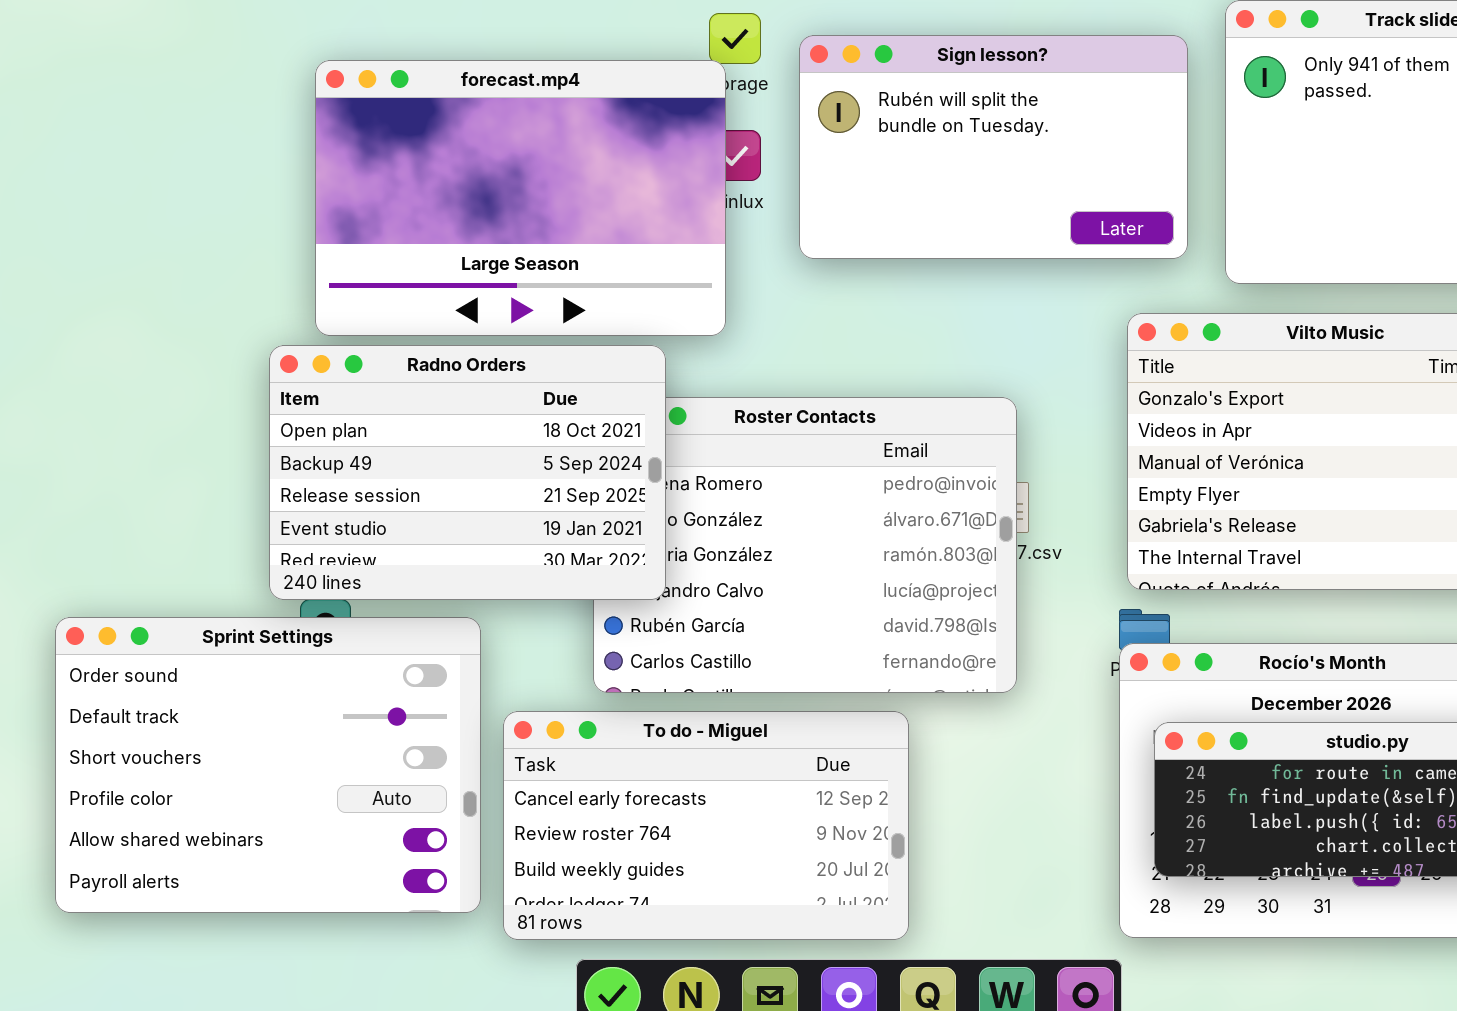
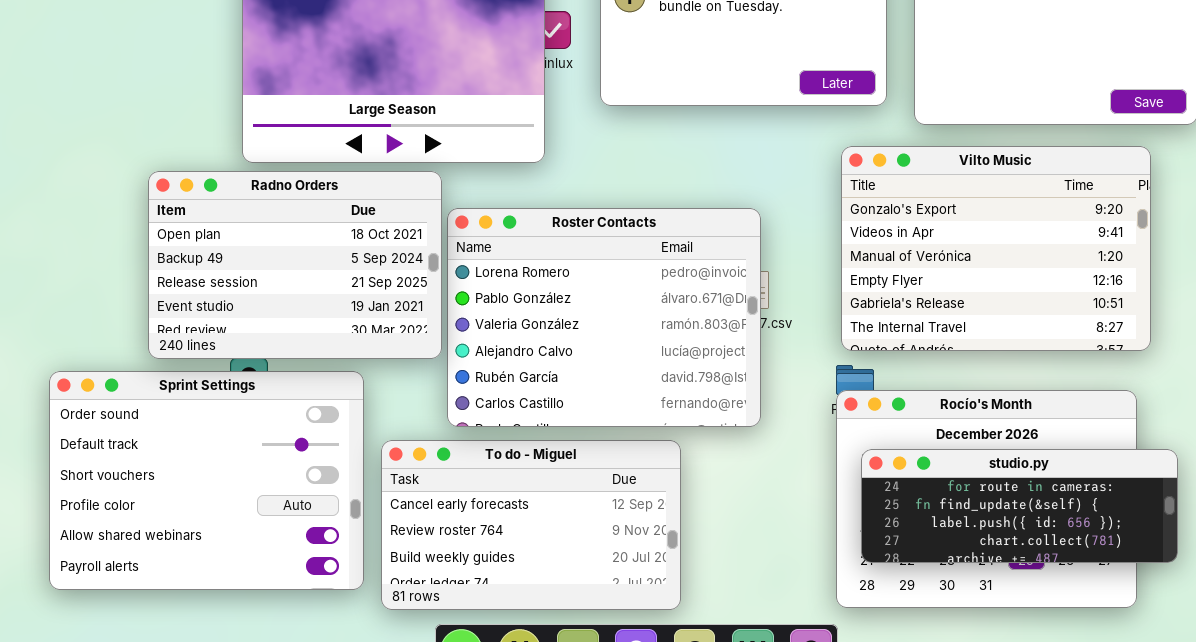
Radno Orders: [269,345,666,600] -> [148,171,442,359], moved

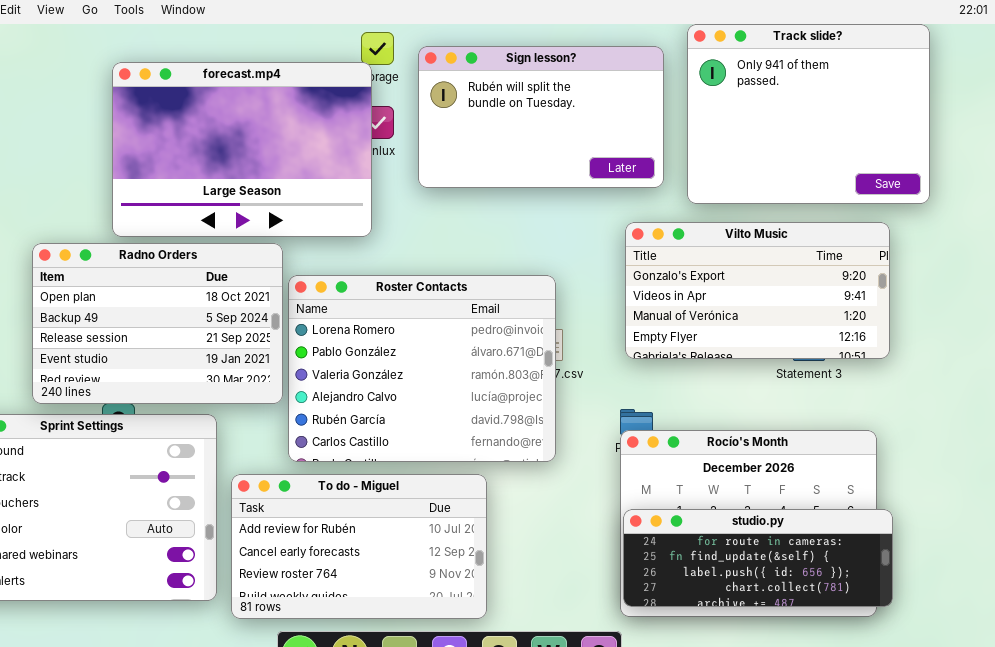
Vilto Music: [841,146,1151,351] -> [625,222,890,359], resized
To do - Miguel: [381,440,681,610] -> [231,474,487,619], scrolled up 1 row
studio.py: [861,449,1178,563] -> [623,509,893,607], moved

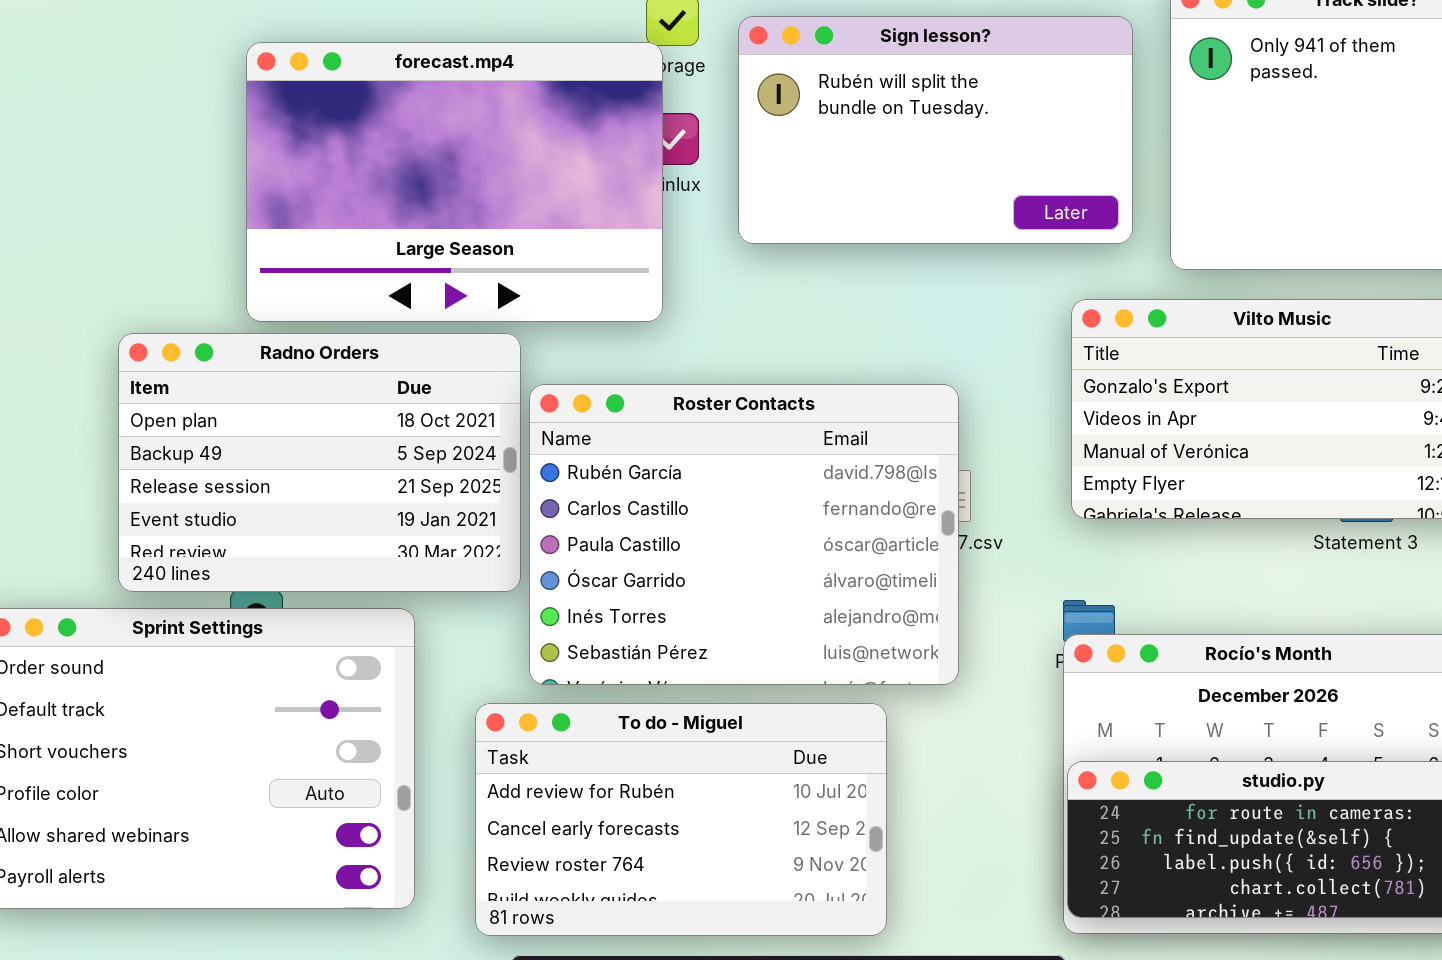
Roster Contacts: [288,275,556,462] -> [529,384,959,685], scrolled down 4 rows
To do - Miguel: [231,474,487,619] -> [475,703,887,936], moved

